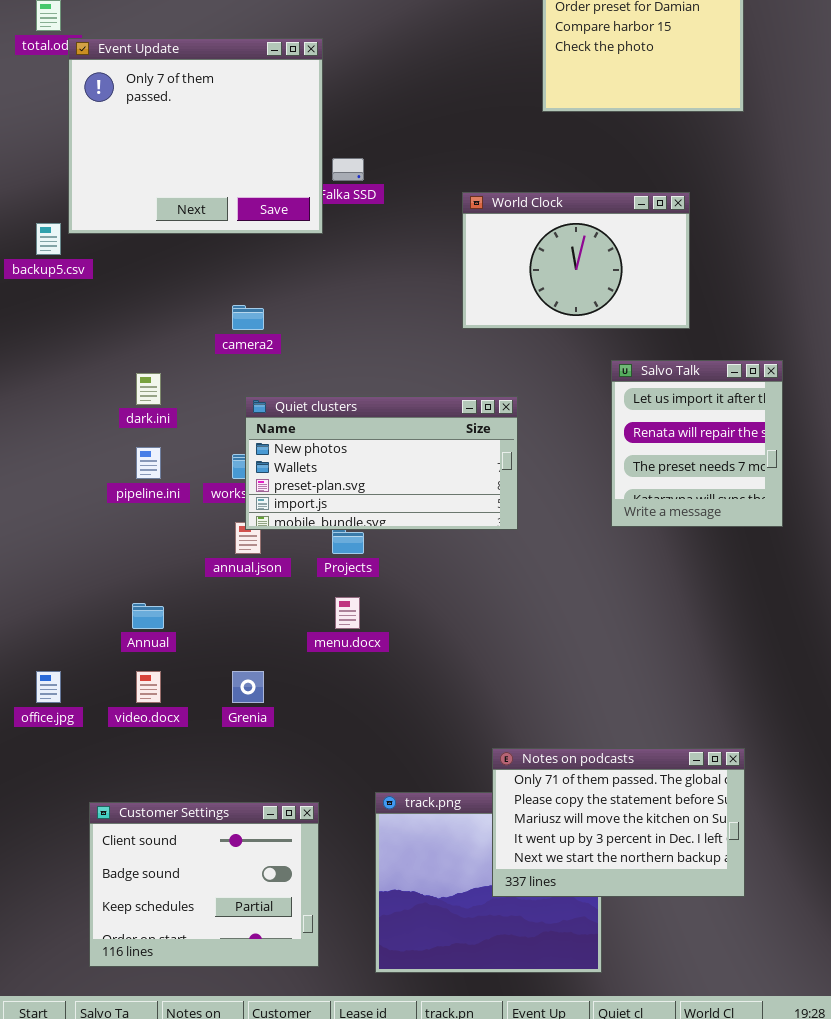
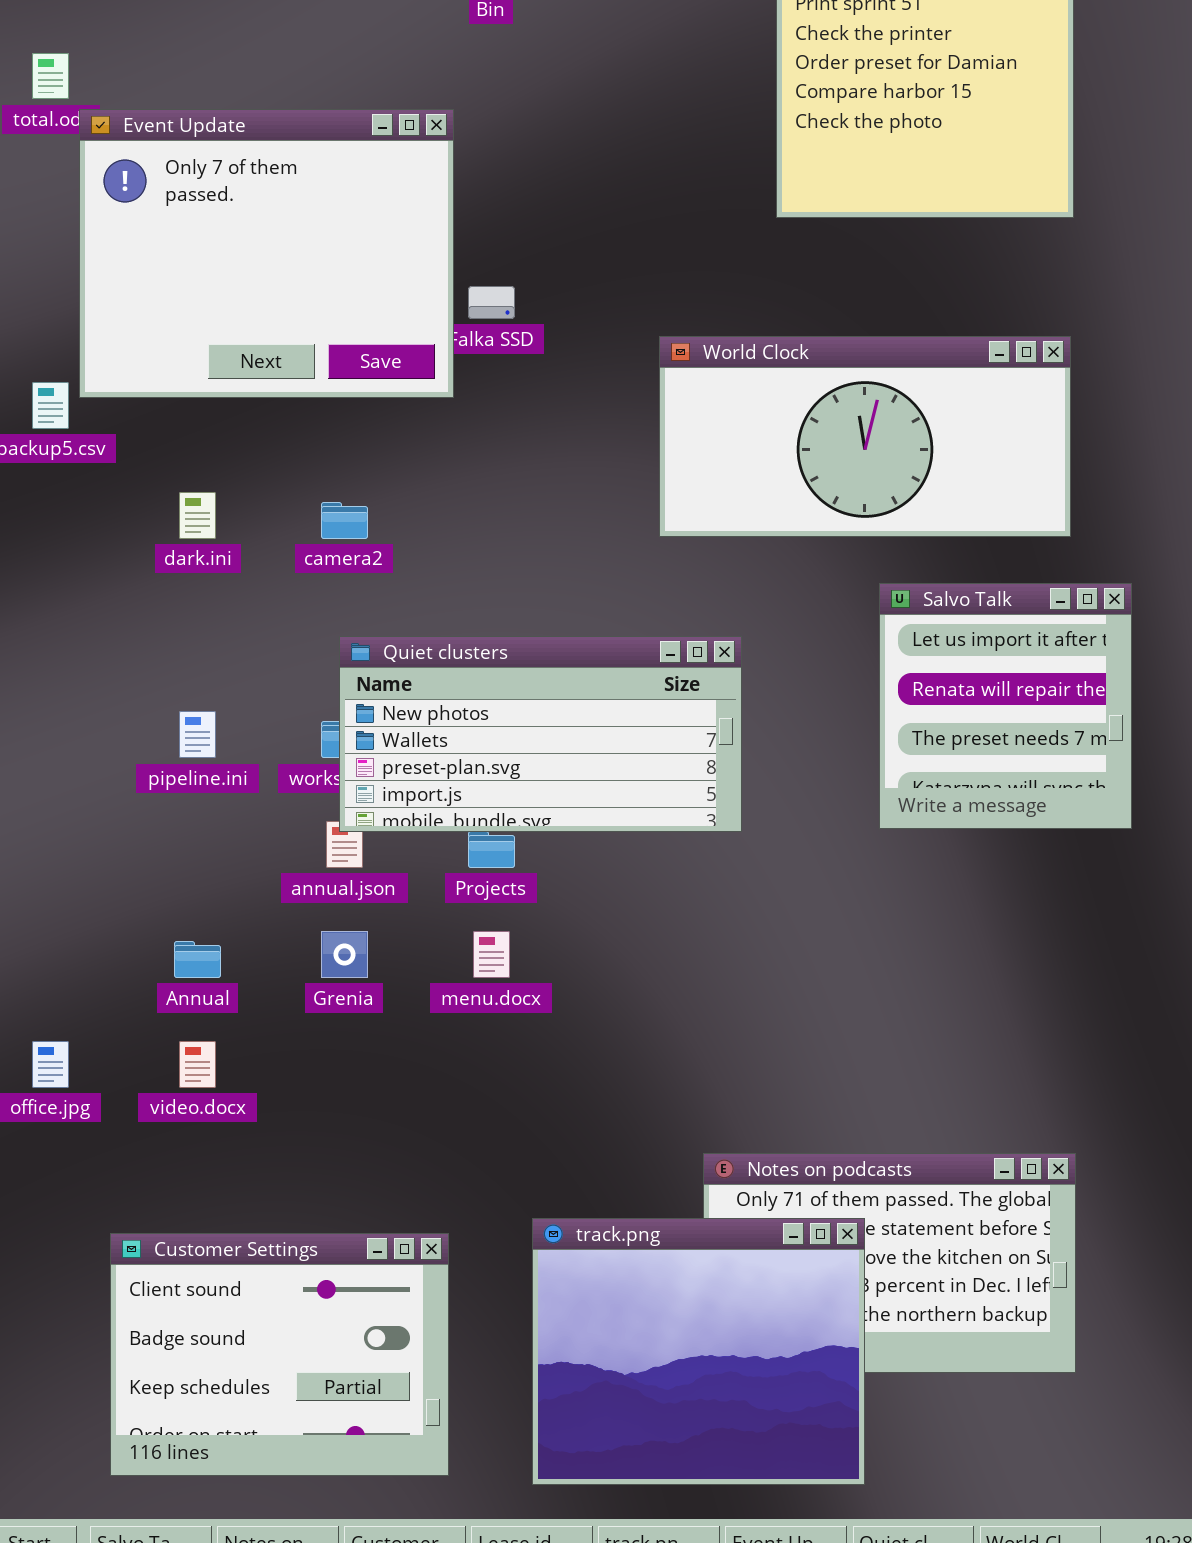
World Clock: [462,192,690,329] -> [659,336,1071,537], resized
dark.ini: [136,373,161,405] -> [179,492,216,539], moved
Grenia: [232,671,264,703] -> [321,931,368,978], moved
track.png: [375,792,602,973] -> [532,1218,865,1485], raised

